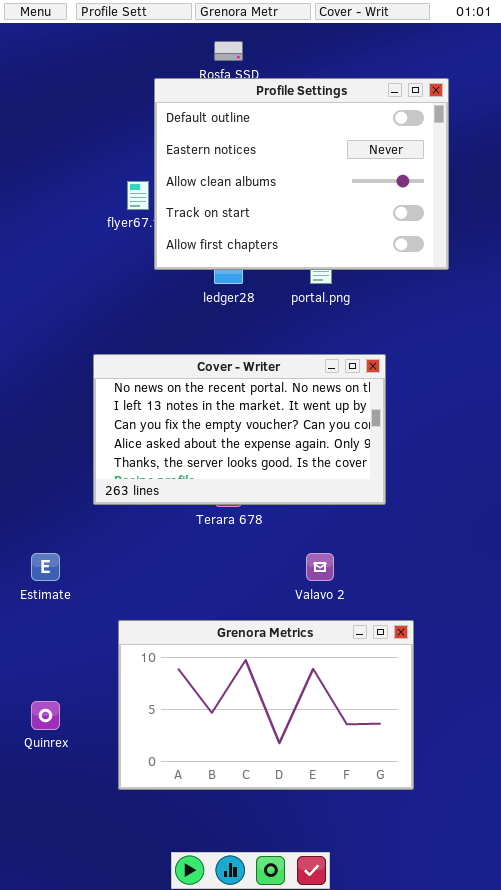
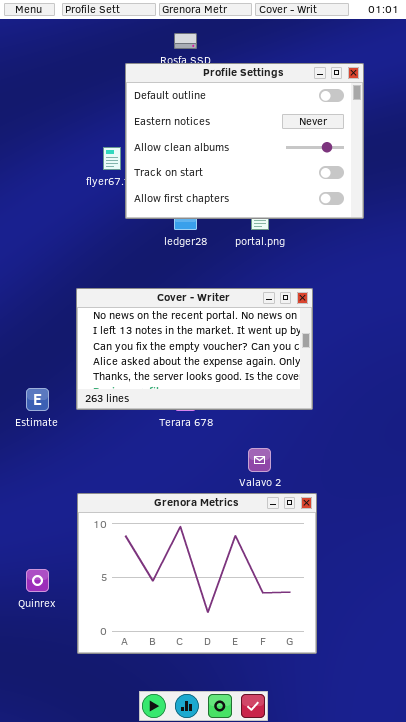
Estimate: [31,553,60,581] -> [26,388,49,411], moved
Grenora Metrics: [118,620,414,790] -> [77,493,317,654], moved, resized

